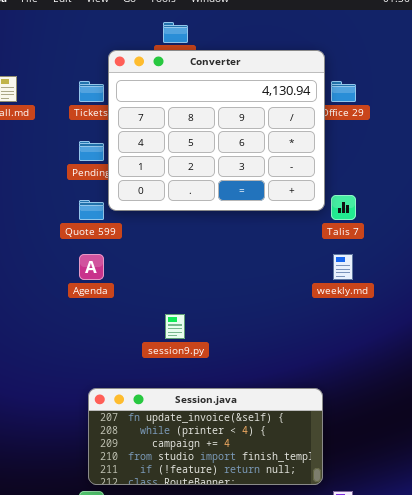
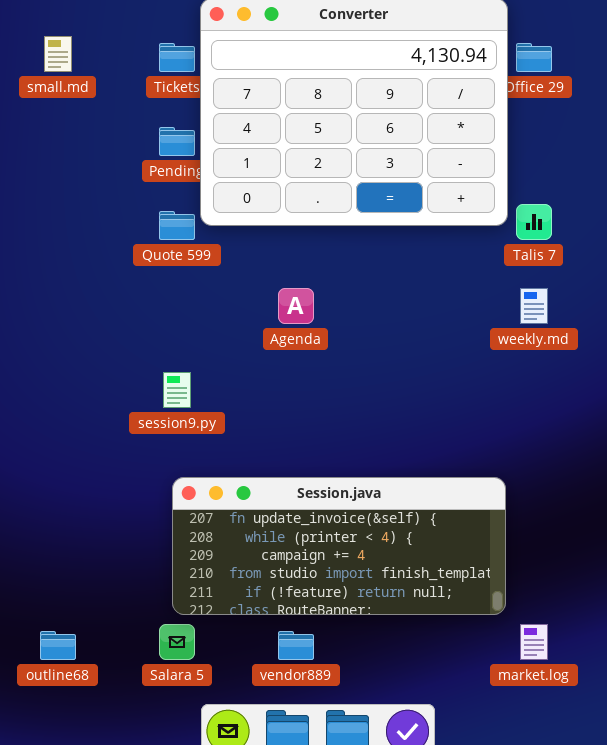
Agenda: [79,254,104,280] -> [278,288,314,324], moved
session9.py: [165,314,185,339] -> [163,372,191,408], moved

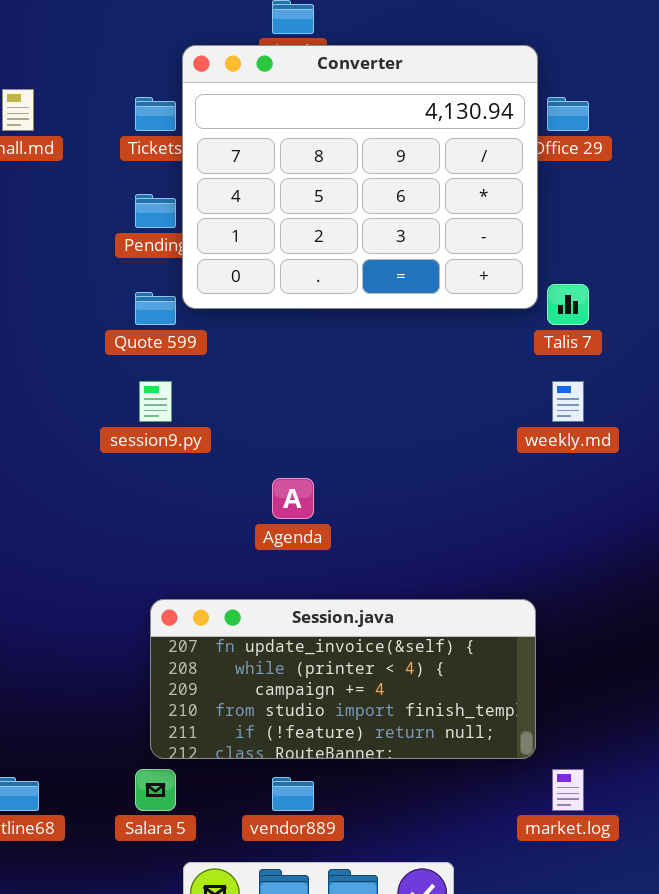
Agenda: [278,288,314,324] -> [272,478,314,519], moved
session9.py: [163,372,191,408] -> [139,381,172,422], moved

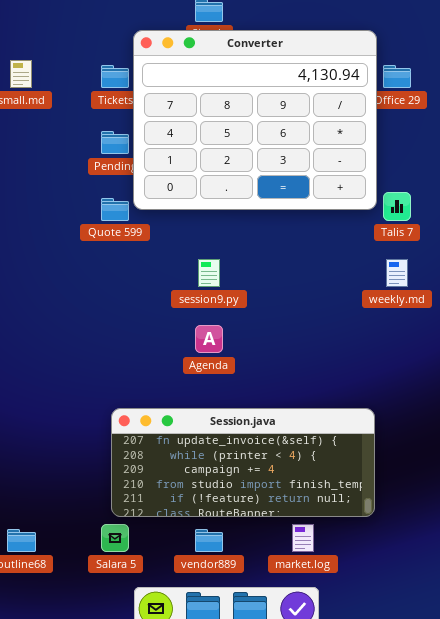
session9.py: [139,381,172,422] -> [198,259,220,287], moved
market.log: [552,769,584,811] -> [292,524,314,552], moved

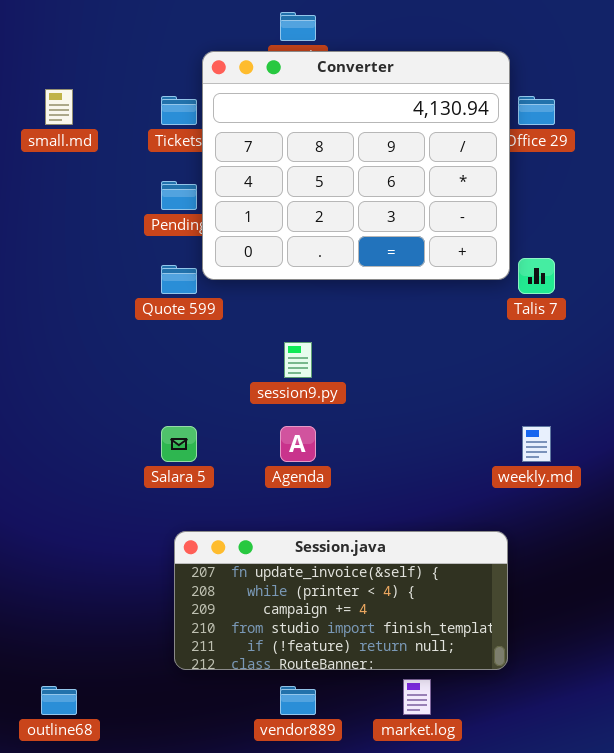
weekly.md: [386,259,408,287] -> [522,426,551,462], moved
Salara 5: [101,524,129,552] -> [161,426,197,462], moved

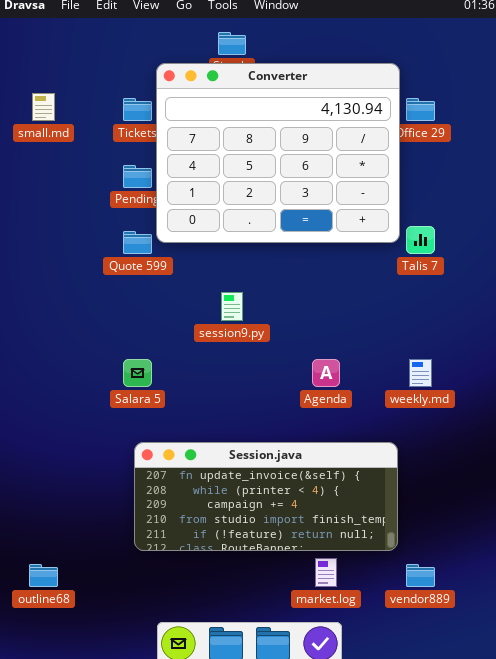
Agenda: [280,426,316,462] -> [312,359,340,387], moved
vendor889: [280,686,316,715] -> [406,564,435,587], moved

